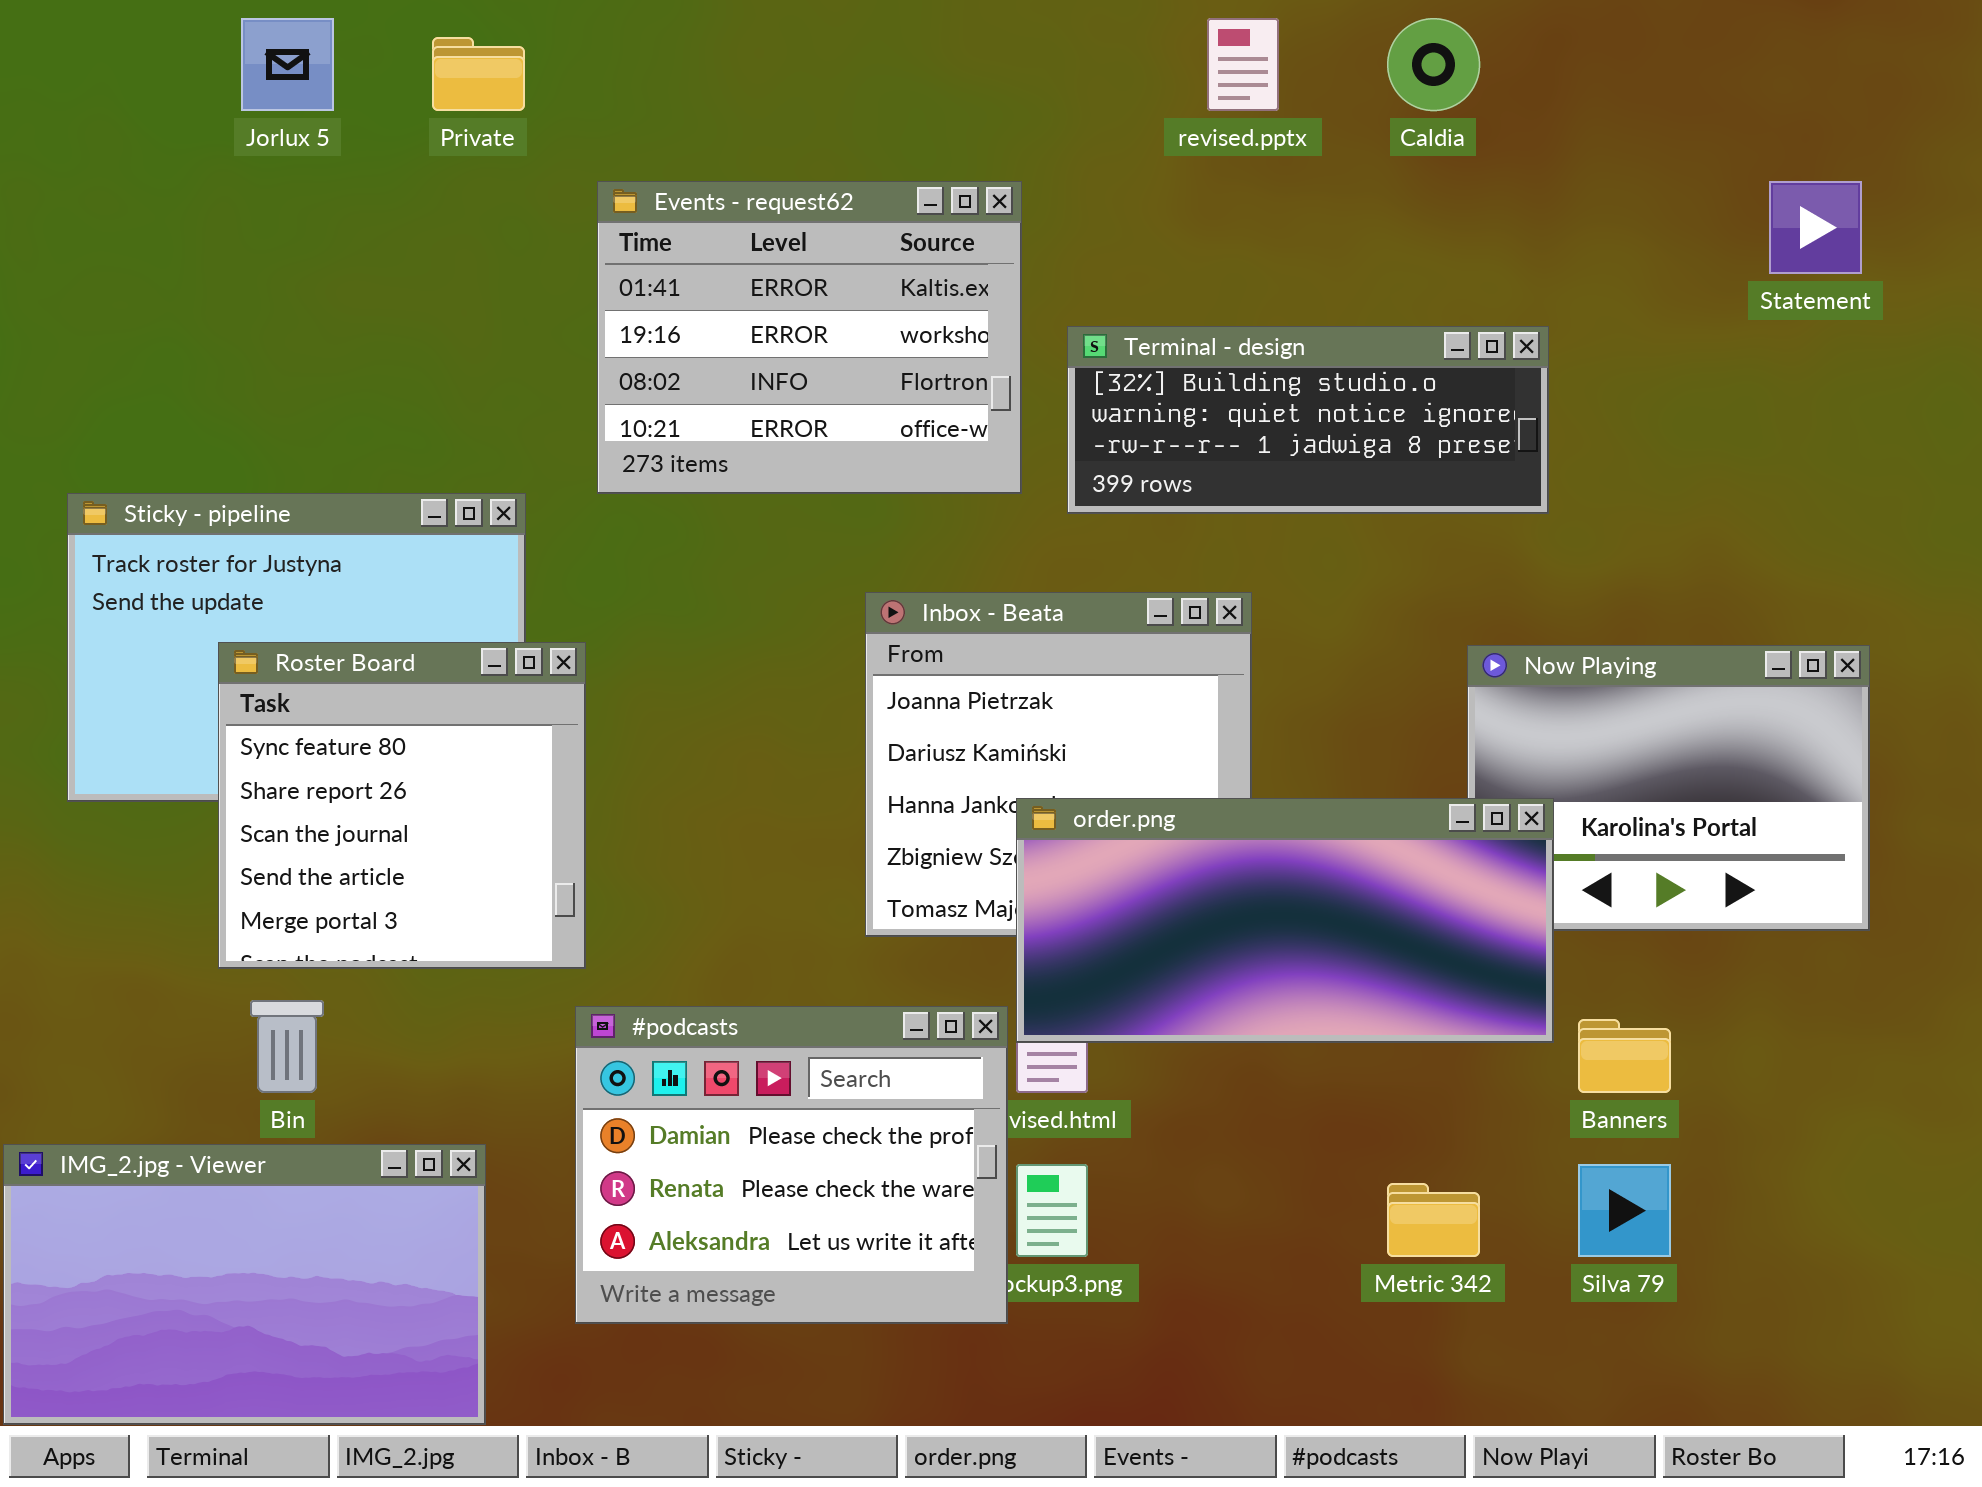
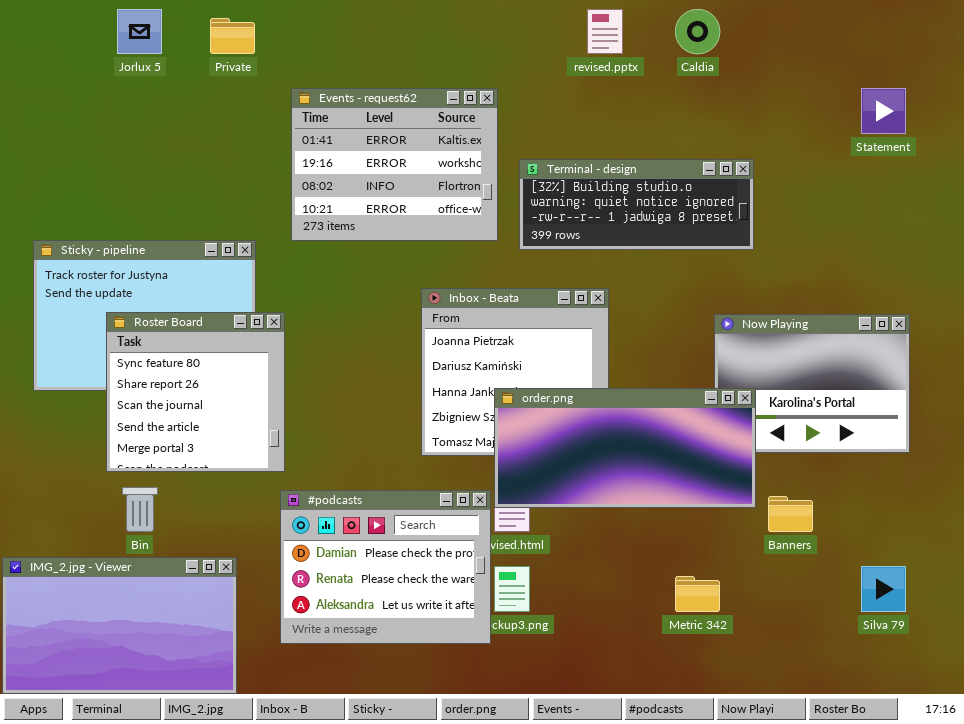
Silva 79: [1578,1164,1671,1257] -> [861,566,906,612], moved

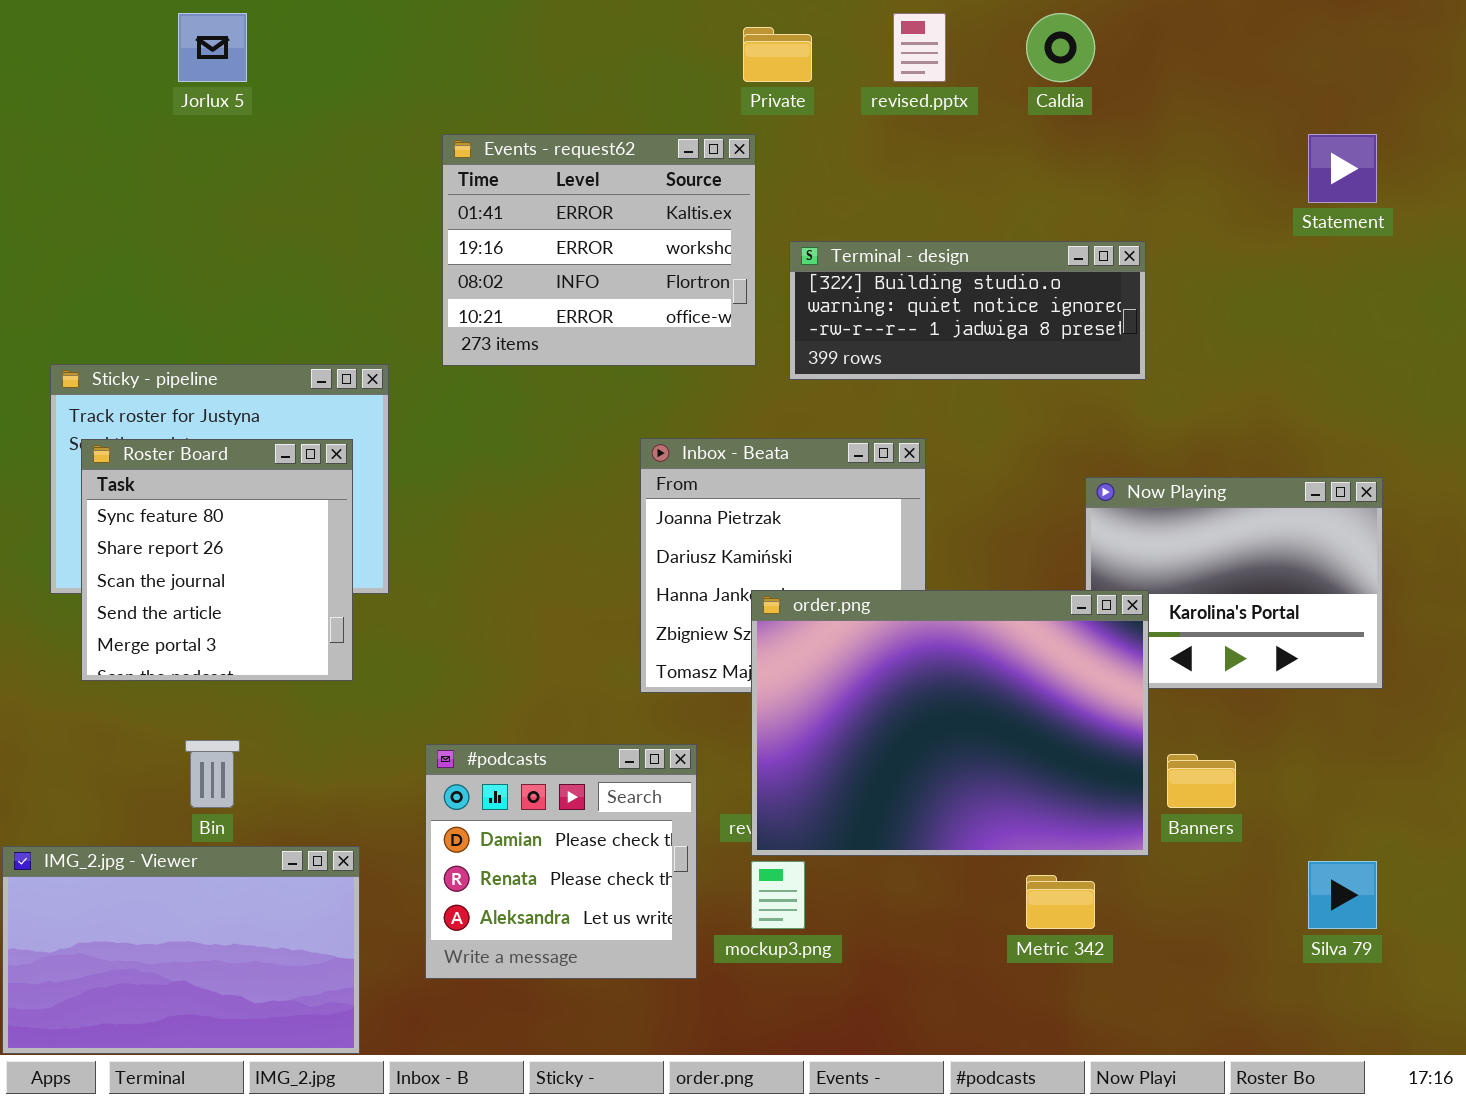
Private: [210,18,255,54] -> [743,27,812,82], moved
Roster Board: [106,312,285,472] -> [81,439,353,681], moved
order.png: [494,388,756,508] -> [751,590,1149,856], resized
#podcasts: [280,490,491,644] -> [425,744,697,979], resized

